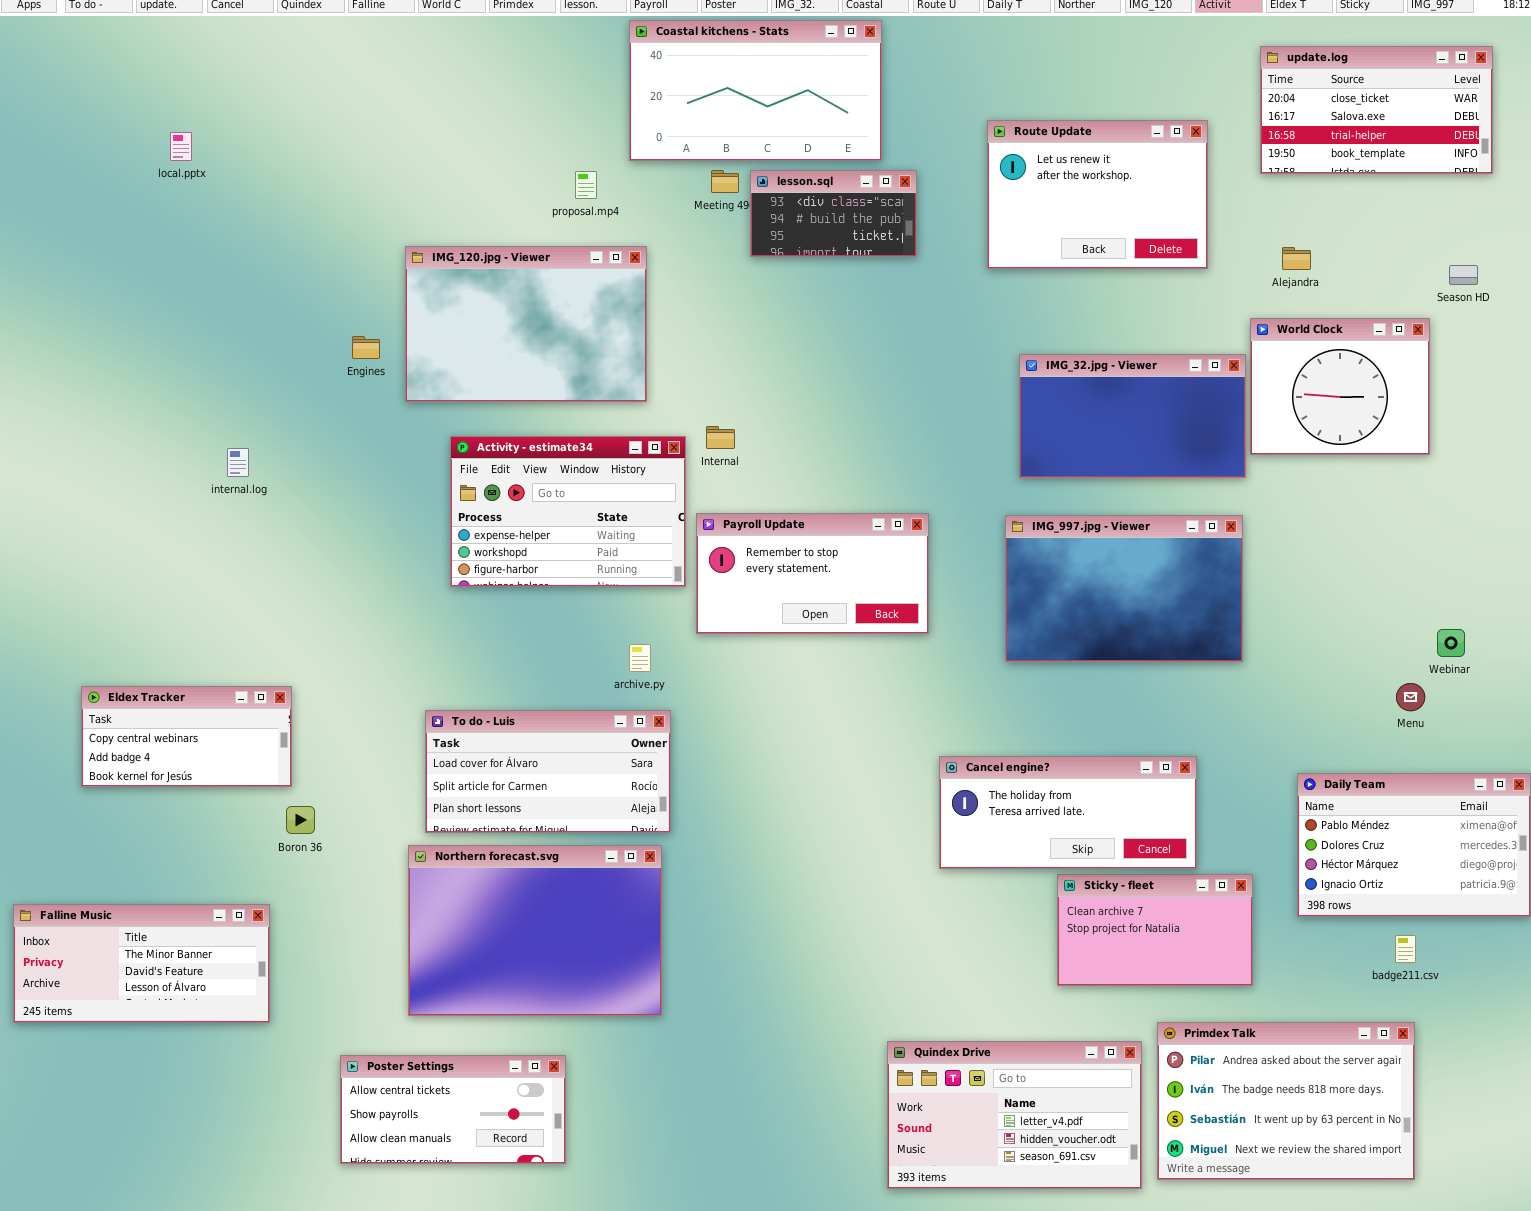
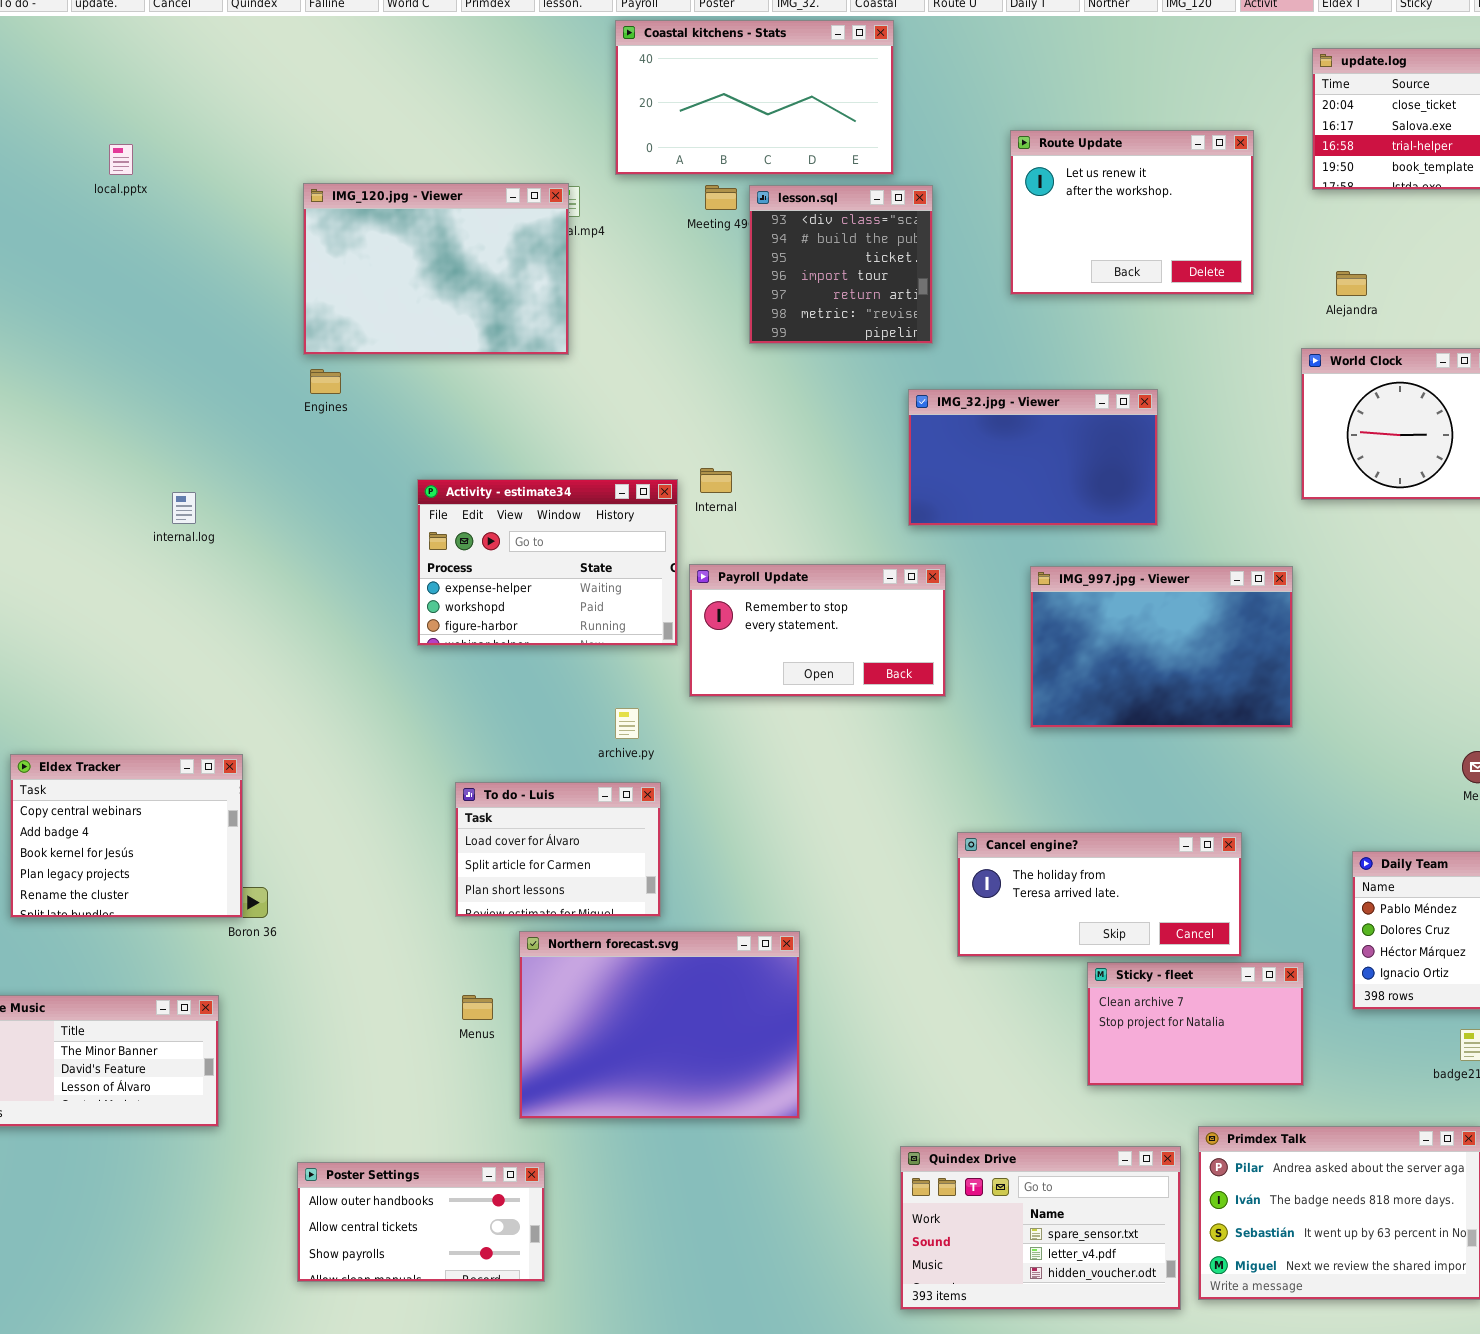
lesson.sql: [750,170,917,257] -> [749,185,933,344], resized
IMG_120.jpg - Viewer: [405,246,647,402] -> [303,183,569,355], moved
IMG_32.jpg - Viewer: [1019,354,1246,478] -> [908,389,1158,526], moved
Eldex Tracker: [81,686,292,787] -> [10,754,243,918], resized
To do - Luis: [425,710,671,833] -> [455,782,661,917], resized
Northern forecast.svg: [408,845,662,1016] -> [519,931,800,1119], moved
Quindex Drive: [887,1041,1142,1189] -> [900,1146,1181,1310], scrolled up 1 row
Poster Settings: [340,1055,566,1164] -> [297,1162,545,1282], scrolled up 1 row

